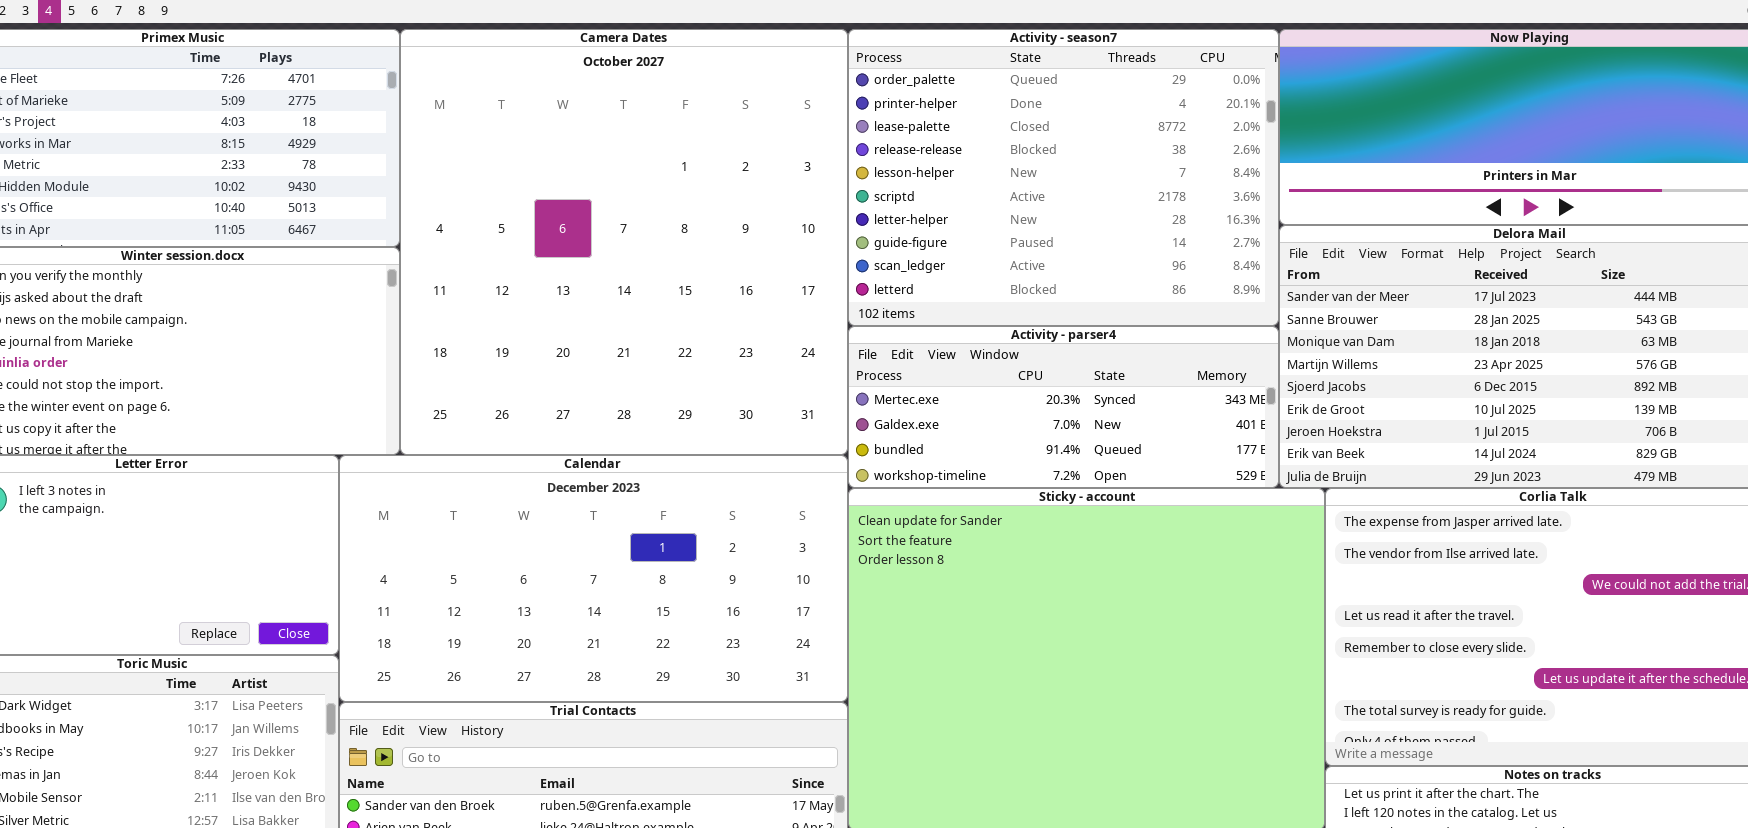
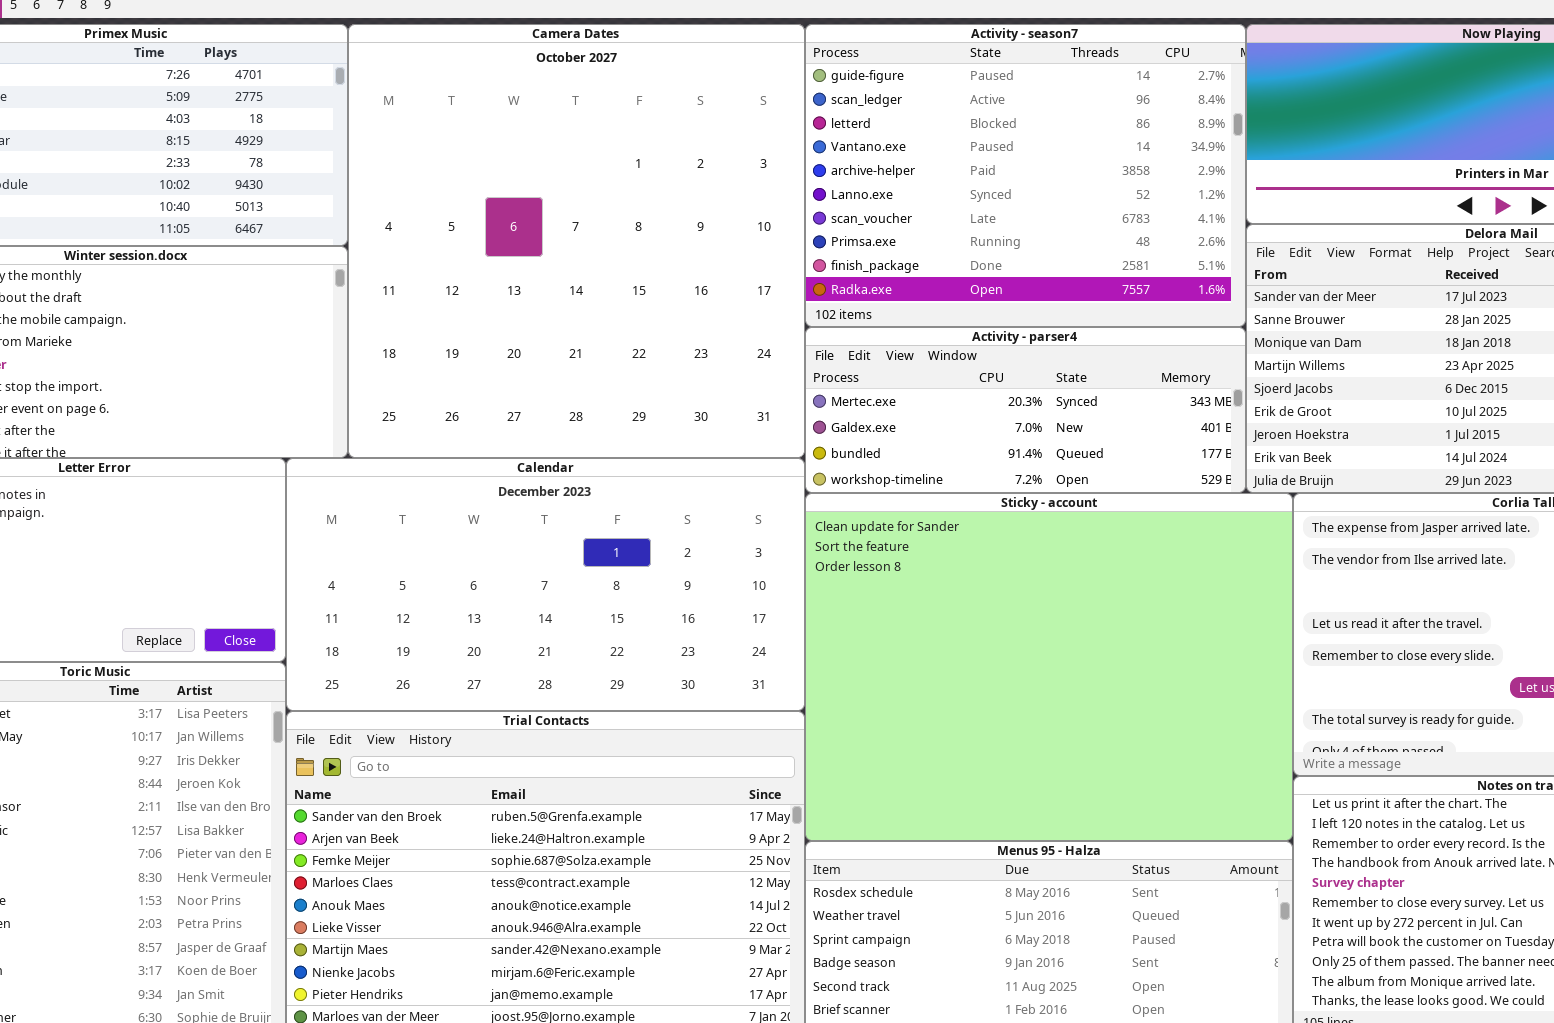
Activity - season7: [848,29,1279,326] -> [805,24,1246,327], scrolled down 7 rows

